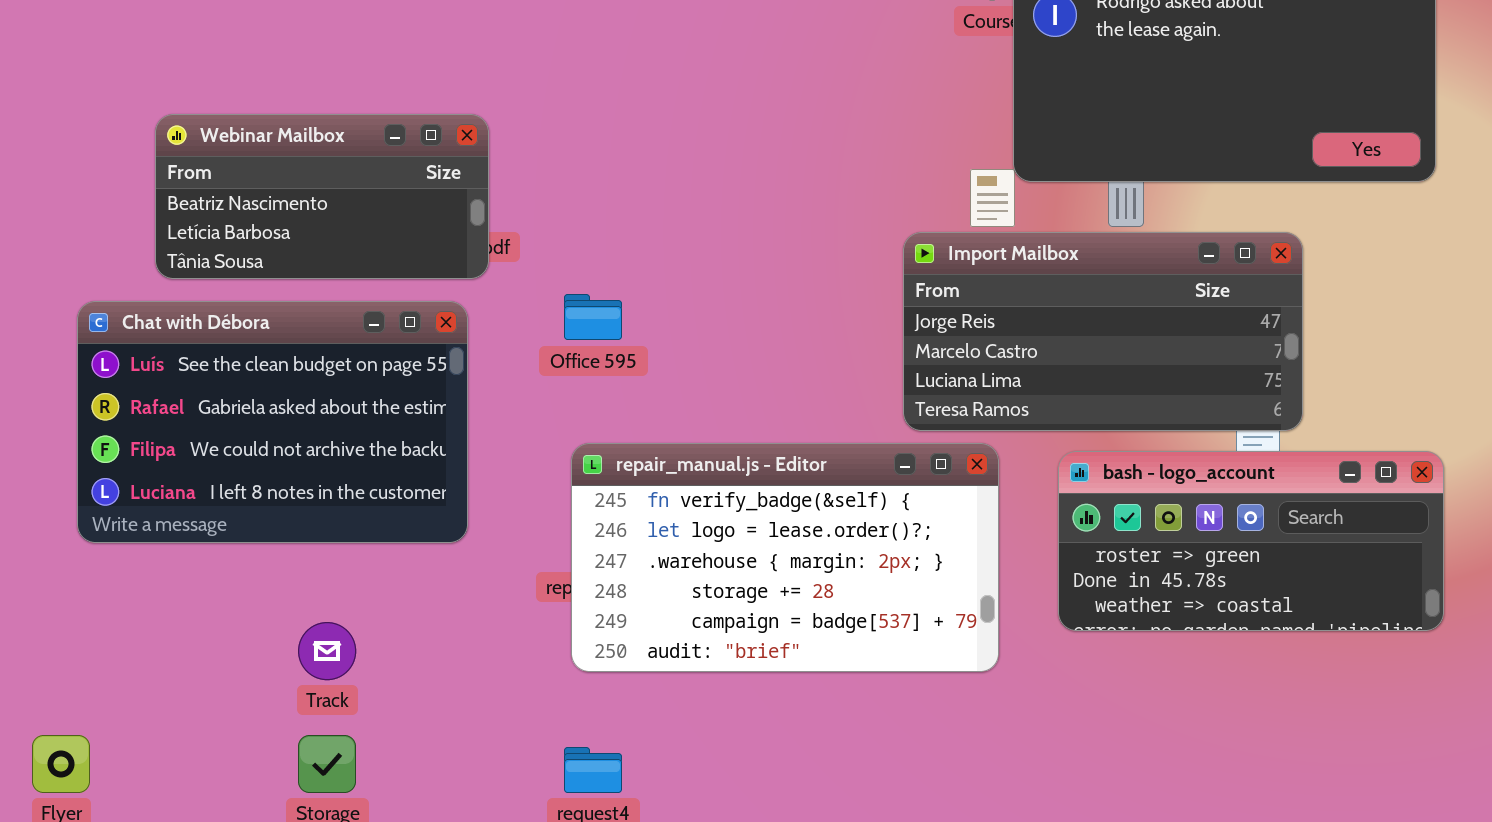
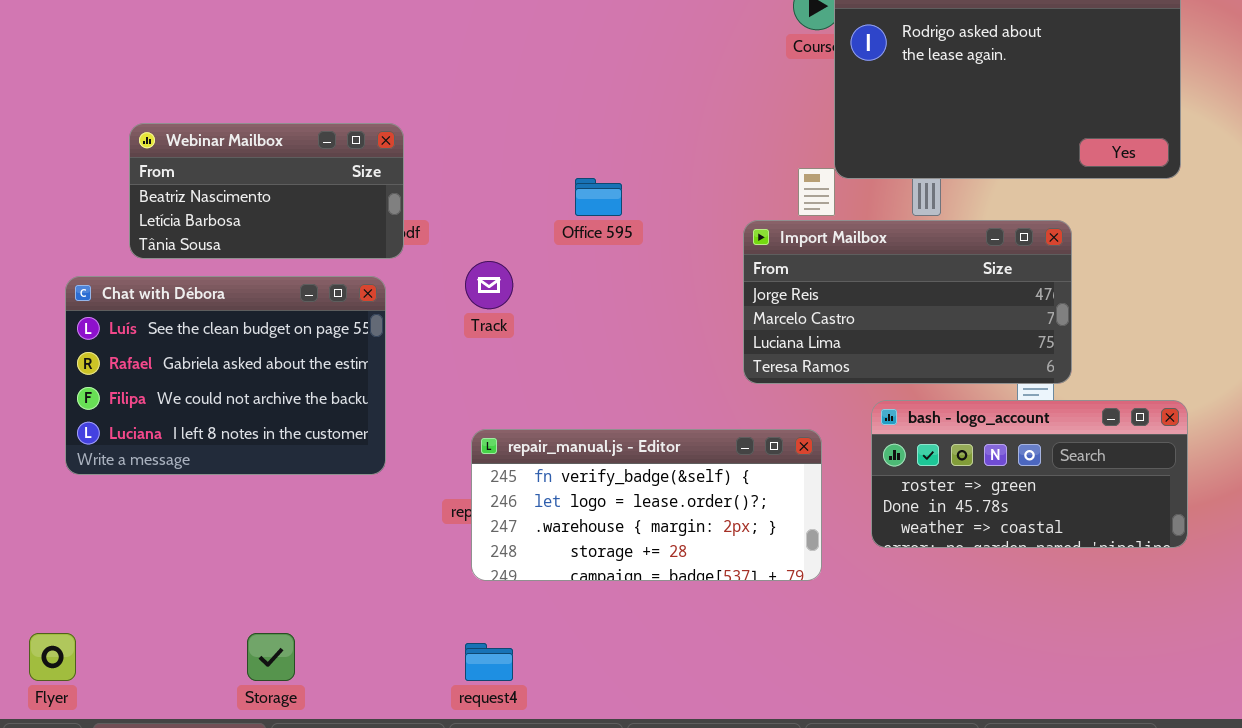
Office 595: [564,294,622,340] -> [575,178,622,216], moved
repair_manual.js - Editor: [571,443,999,672] -> [471,429,822,581], resized
Track: [298,622,356,680] -> [465,261,513,309], moved

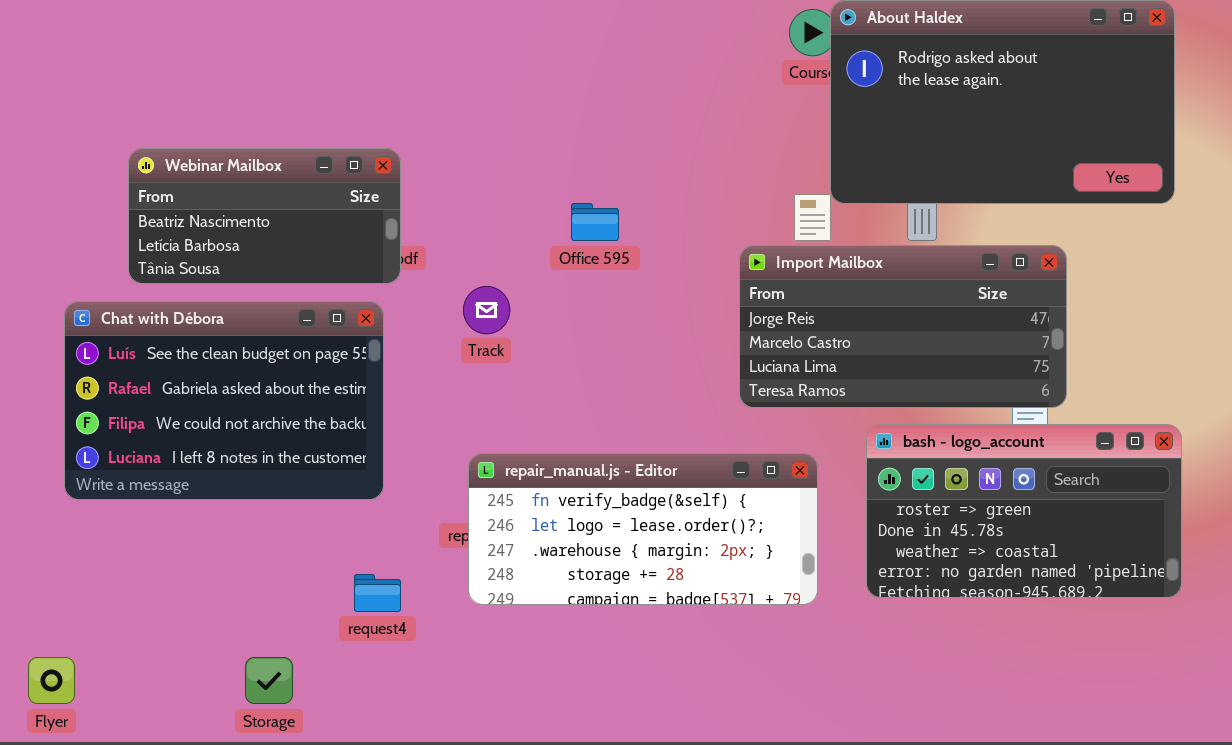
bash - logo_account: [871,400,1188,548] -> [866,424,1182,598], resized
request4: [465,643,513,681] -> [354,574,401,612], moved

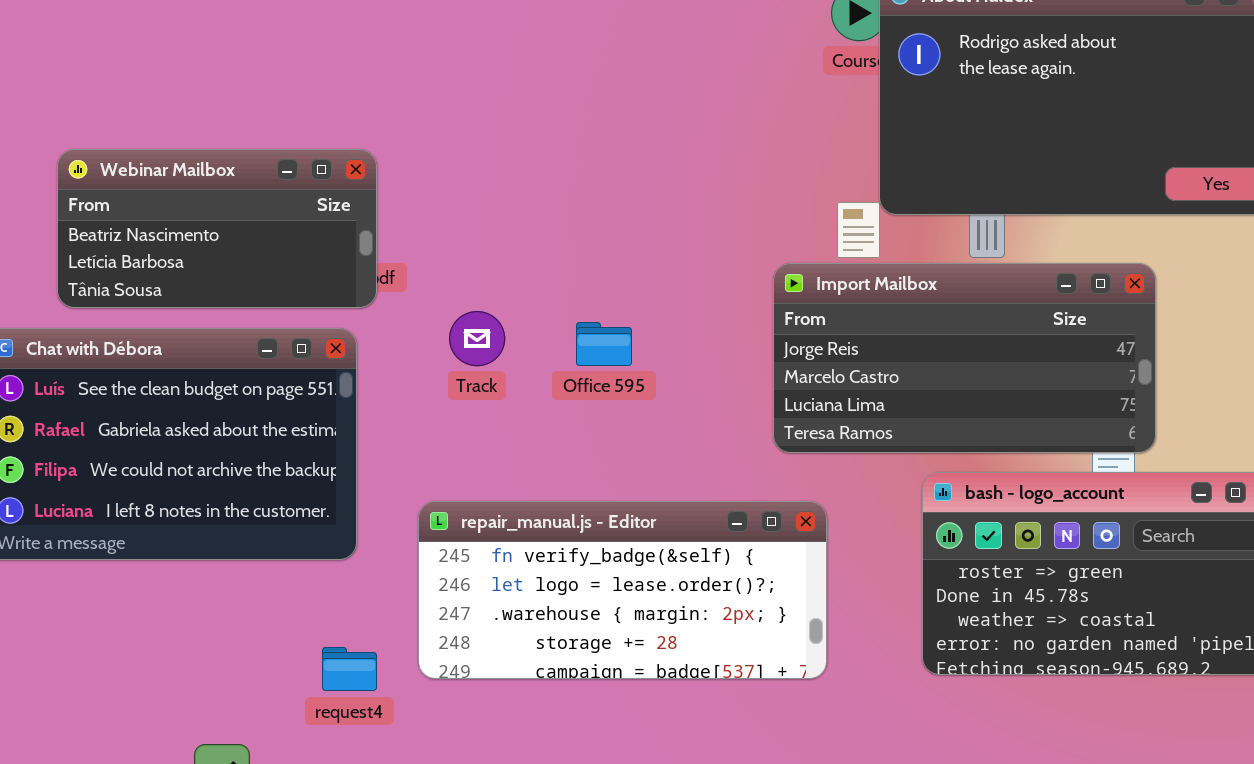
Office 595: [571,203,619,241] -> [576,322,632,366], moved
repair_manual.js - Editor: [468,453,818,605] -> [418,501,827,679], moved

